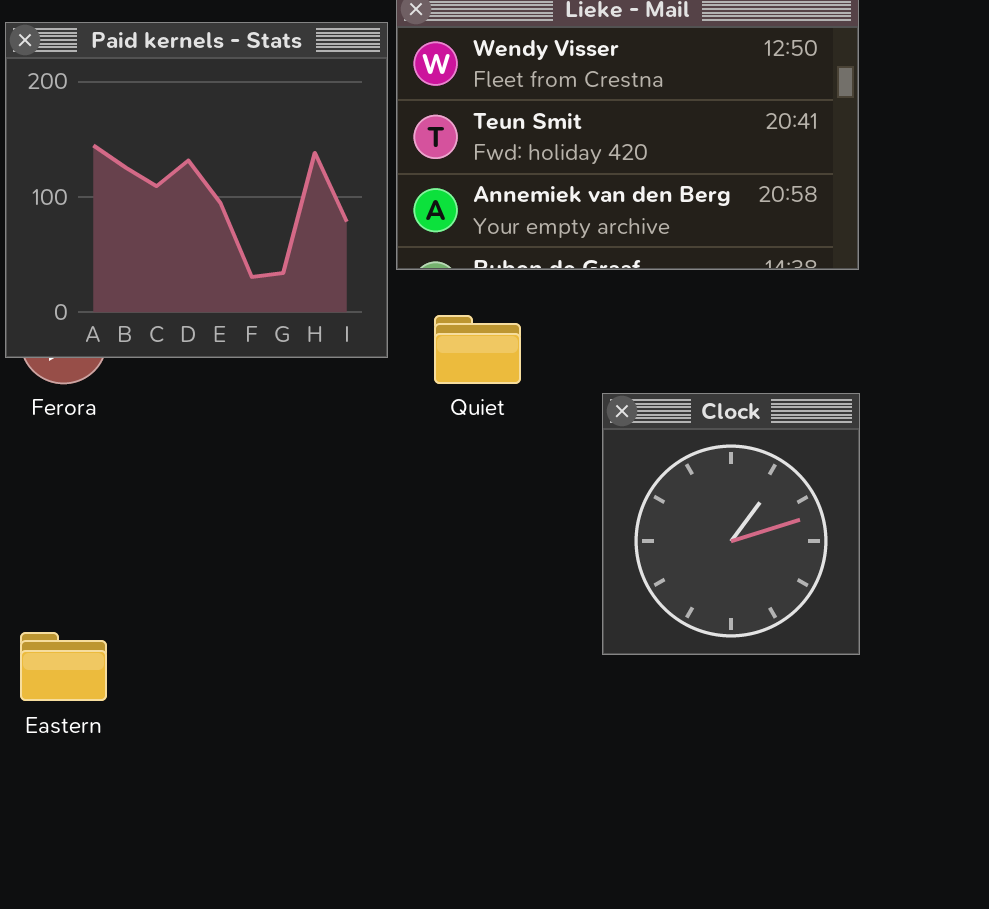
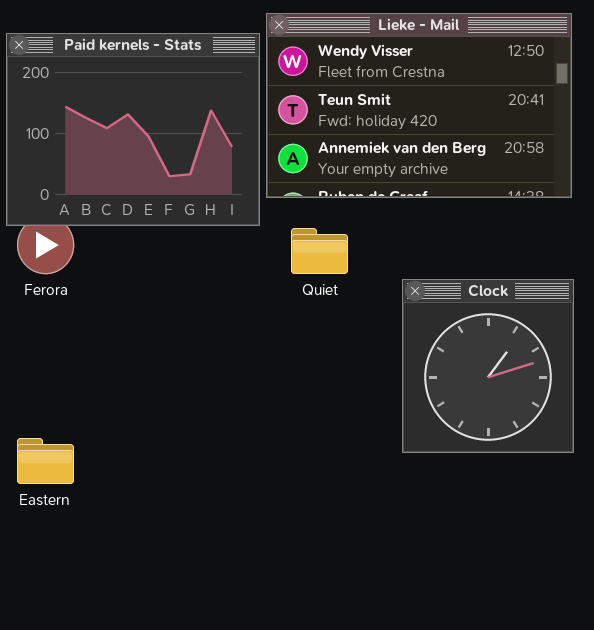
Paid kernels - Stats: [5,22,388,358] -> [6,33,260,226], resized

